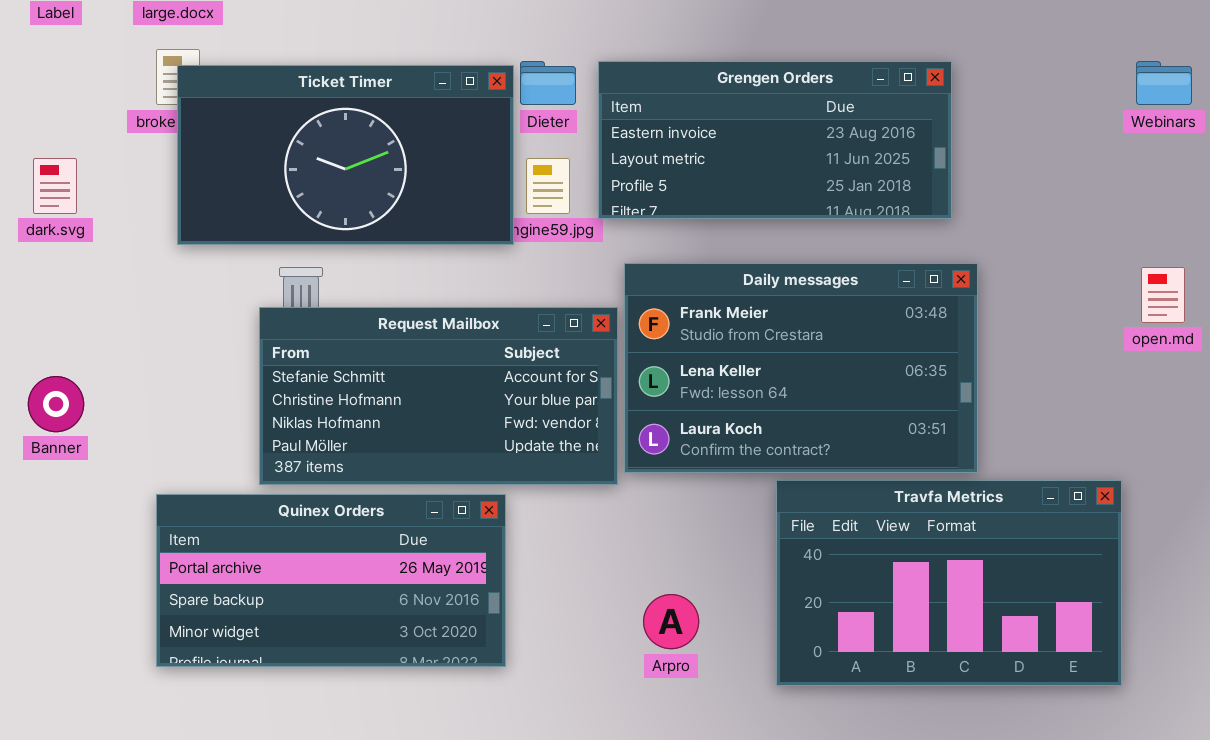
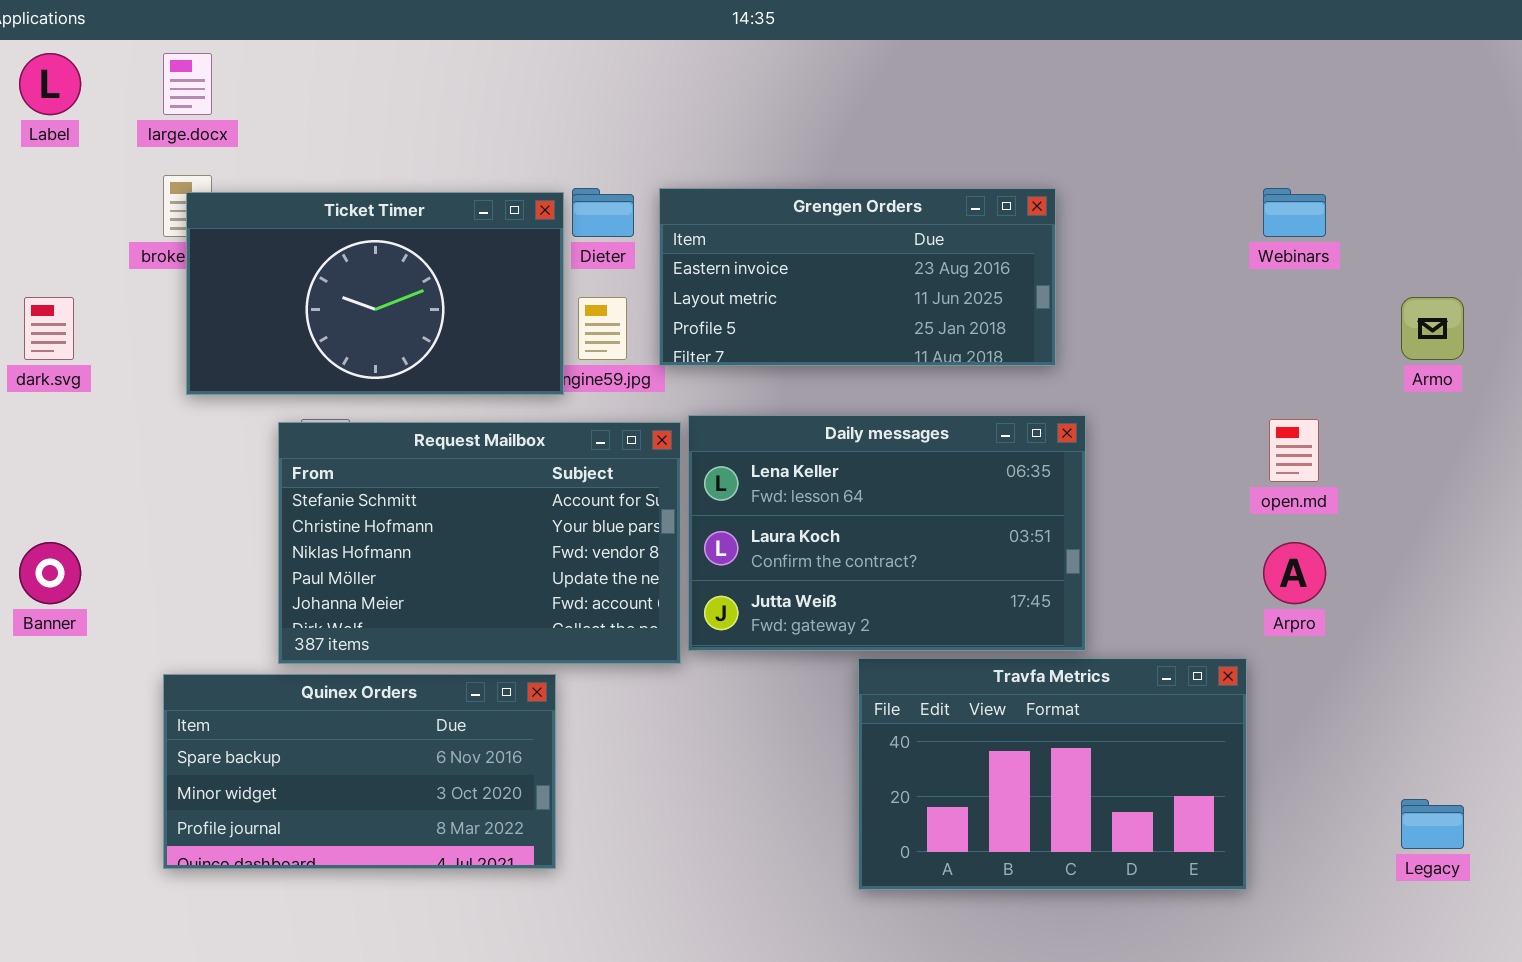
Daily messages: [624,263,978,473] -> [688,415,1086,651], scrolled down 1 row
Request Mailbox: [259,307,618,485] -> [278,422,681,664], resized
Quinex Orders: [156,494,506,667] -> [163,674,556,869], scrolled down 1 row
Arpro: [643,594,699,649] -> [1263,542,1326,604], moved

